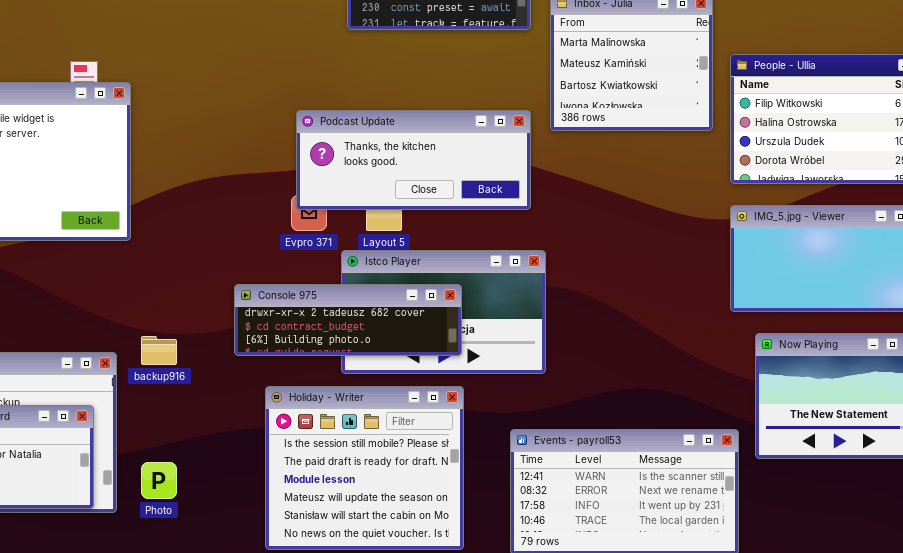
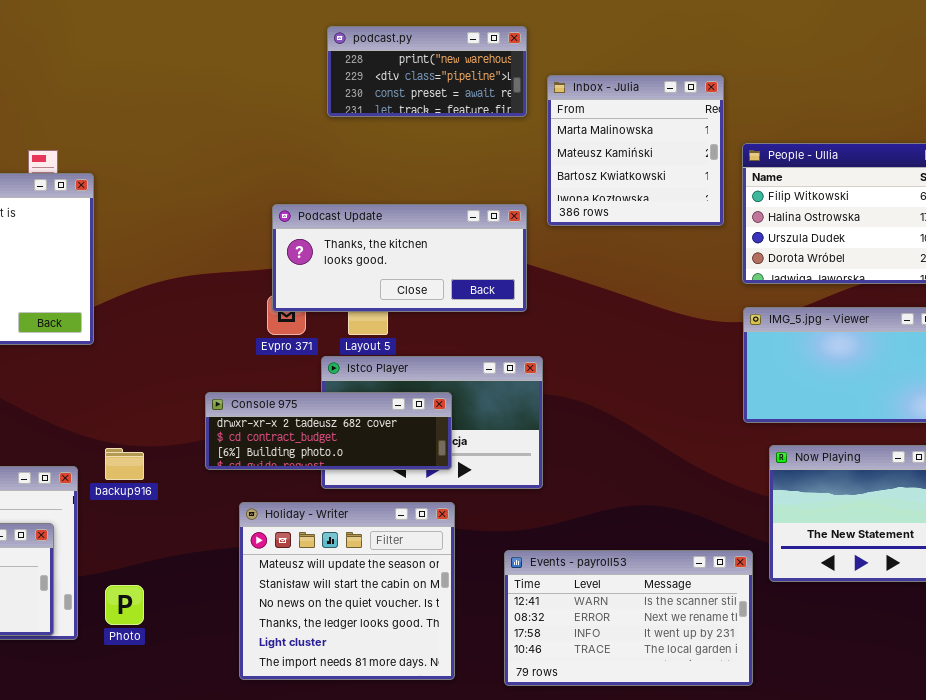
Holiday - Writer: [265,386,464,550] -> [239,502,455,680], scrolled down 3 rows

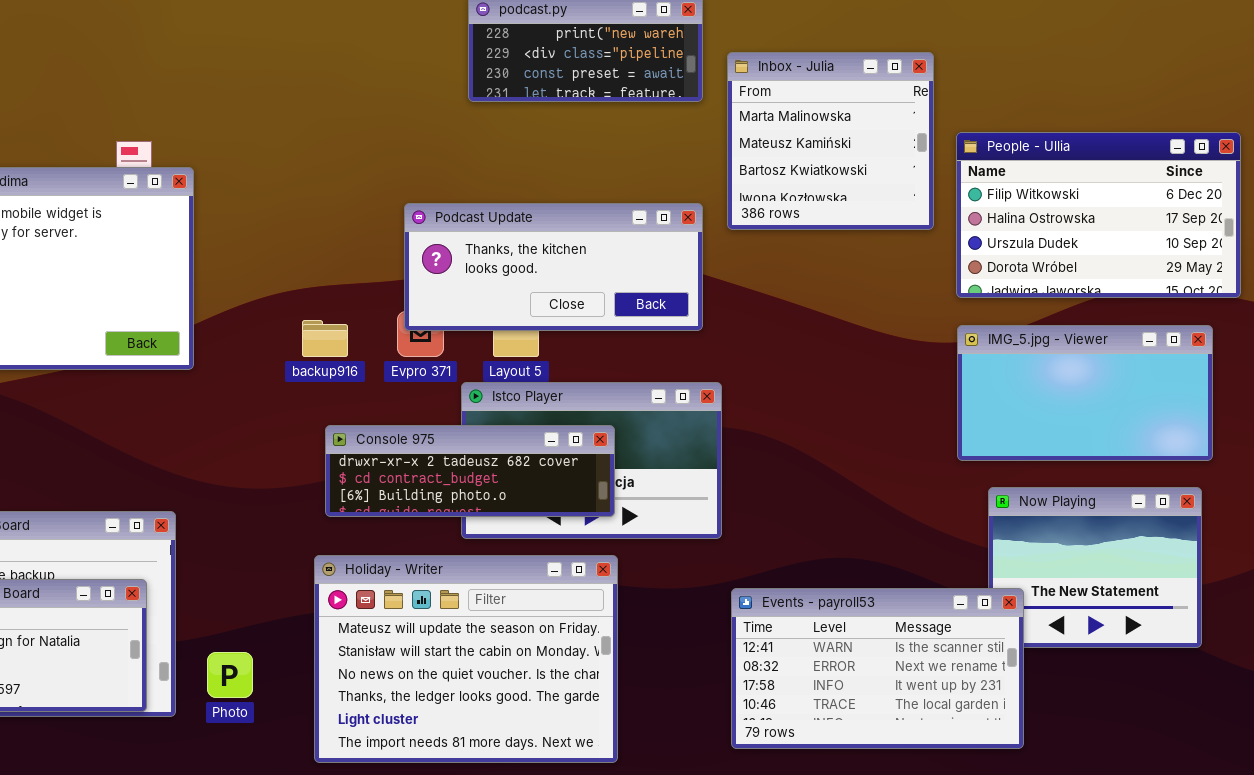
backup916: [105,448,144,480] -> [302,320,348,357], moved
Holiday - Writer: [239,502,455,680] -> [314,555,618,763], resized
Events - payroll53: [504,550,753,686] -> [731,588,1024,749], moved

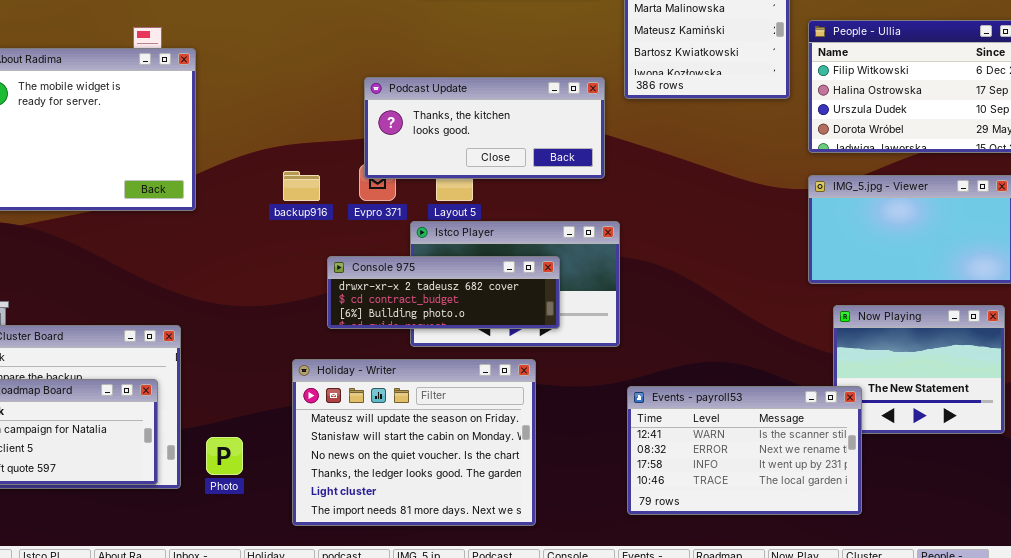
Console 975: [325,425,615,517] -> [327,256,560,329], moved

